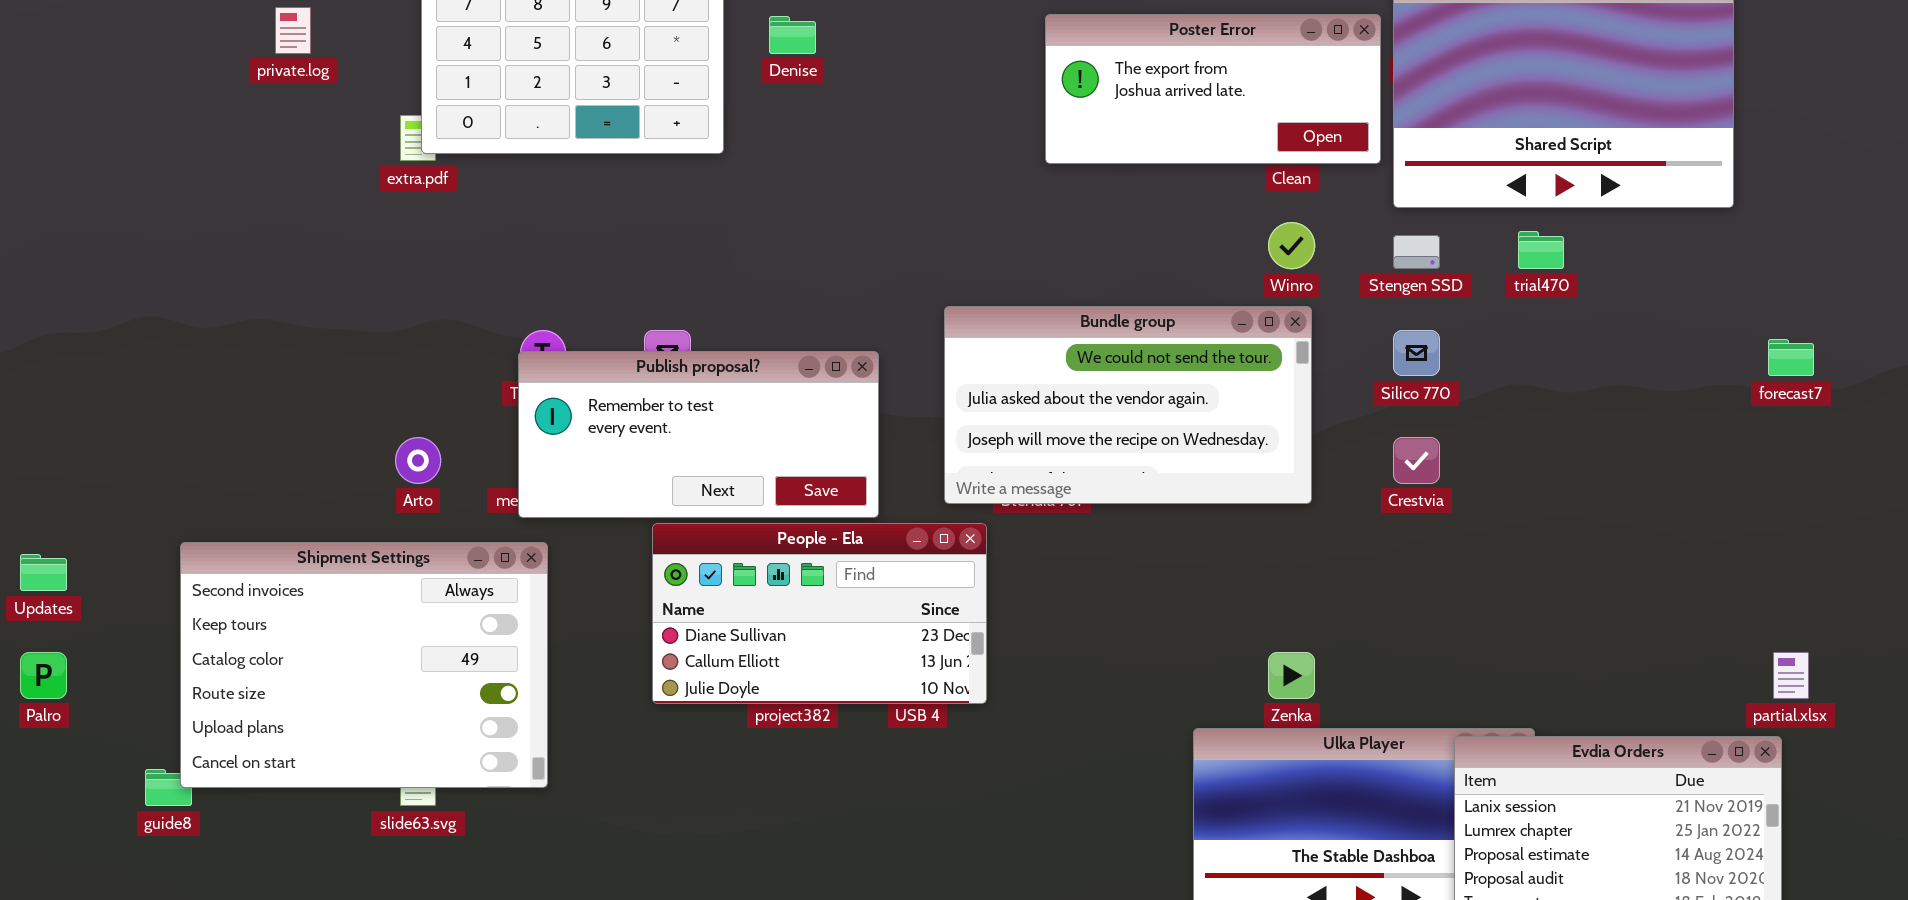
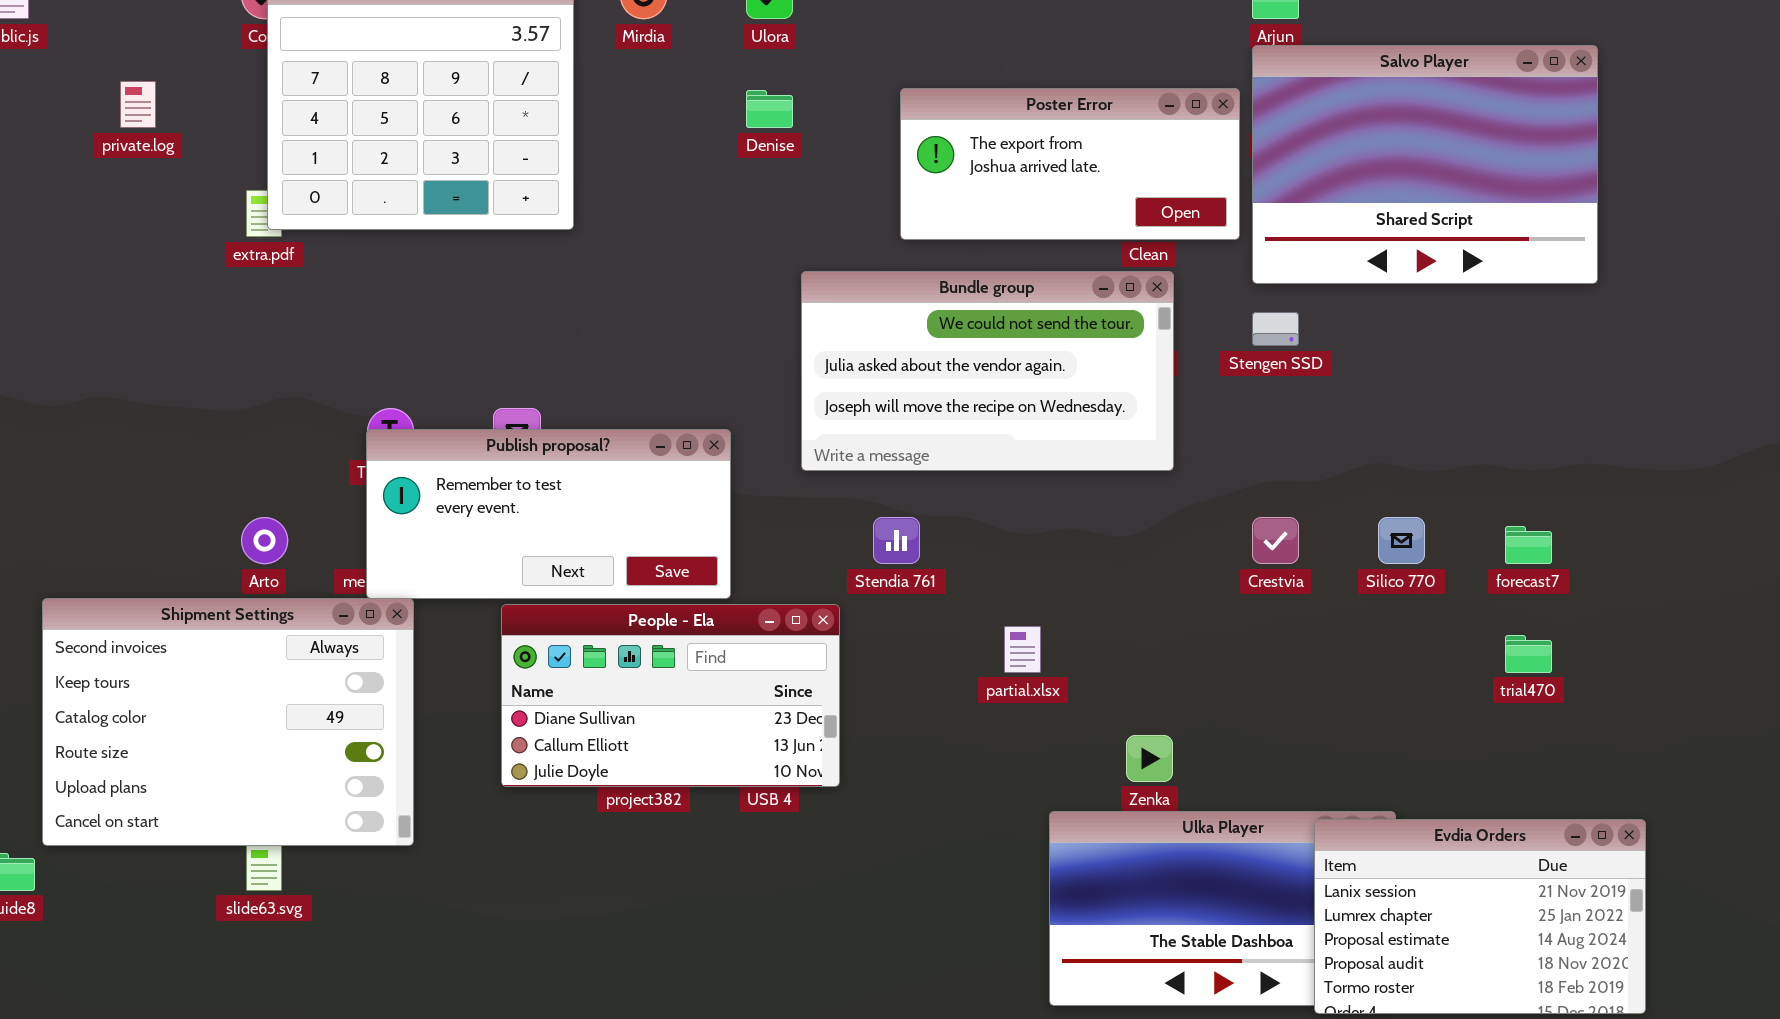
Denise: [769,16,816,54] -> [746,90,793,128], moved
trial470: [1518,231,1564,269] -> [1505,635,1552,673], moved
Bundle group: [944,306,1312,504] -> [801,271,1174,471], moved
Silico 770: [1393,330,1440,376] -> [1378,517,1425,564], moved
forecast7: [1768,339,1814,376] -> [1505,526,1552,564], moved
Shipment Settings: [180,542,548,788] -> [42,598,414,846], moved
partial.xlsx: [1773,652,1809,699] -> [1004,626,1041,673], moved

